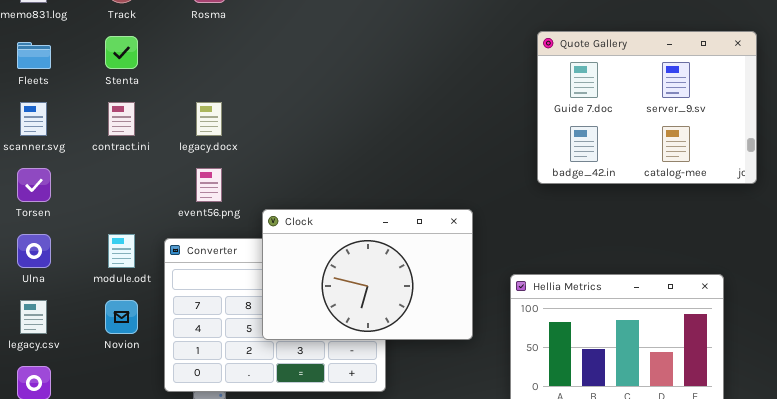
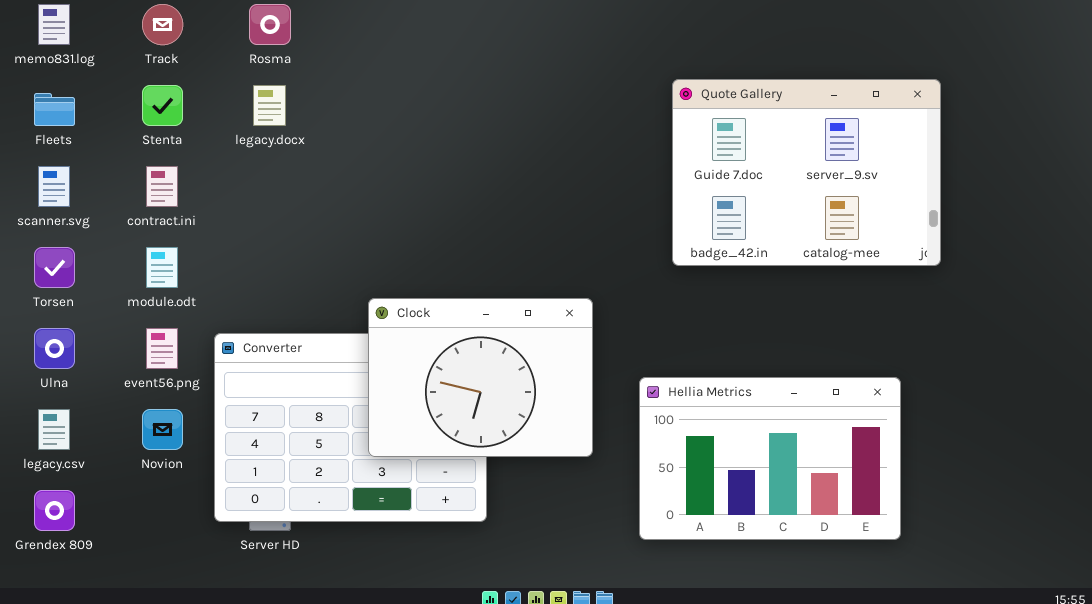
legacy.docx: [196,102,222,136] -> [253,85,286,126], moved
event56.png: [196,168,222,202] -> [146,328,178,369], moved
Clock: [262,209,473,340] -> [368,298,593,457], resized
module.odt: [108,234,135,268] -> [146,247,178,288], moved

